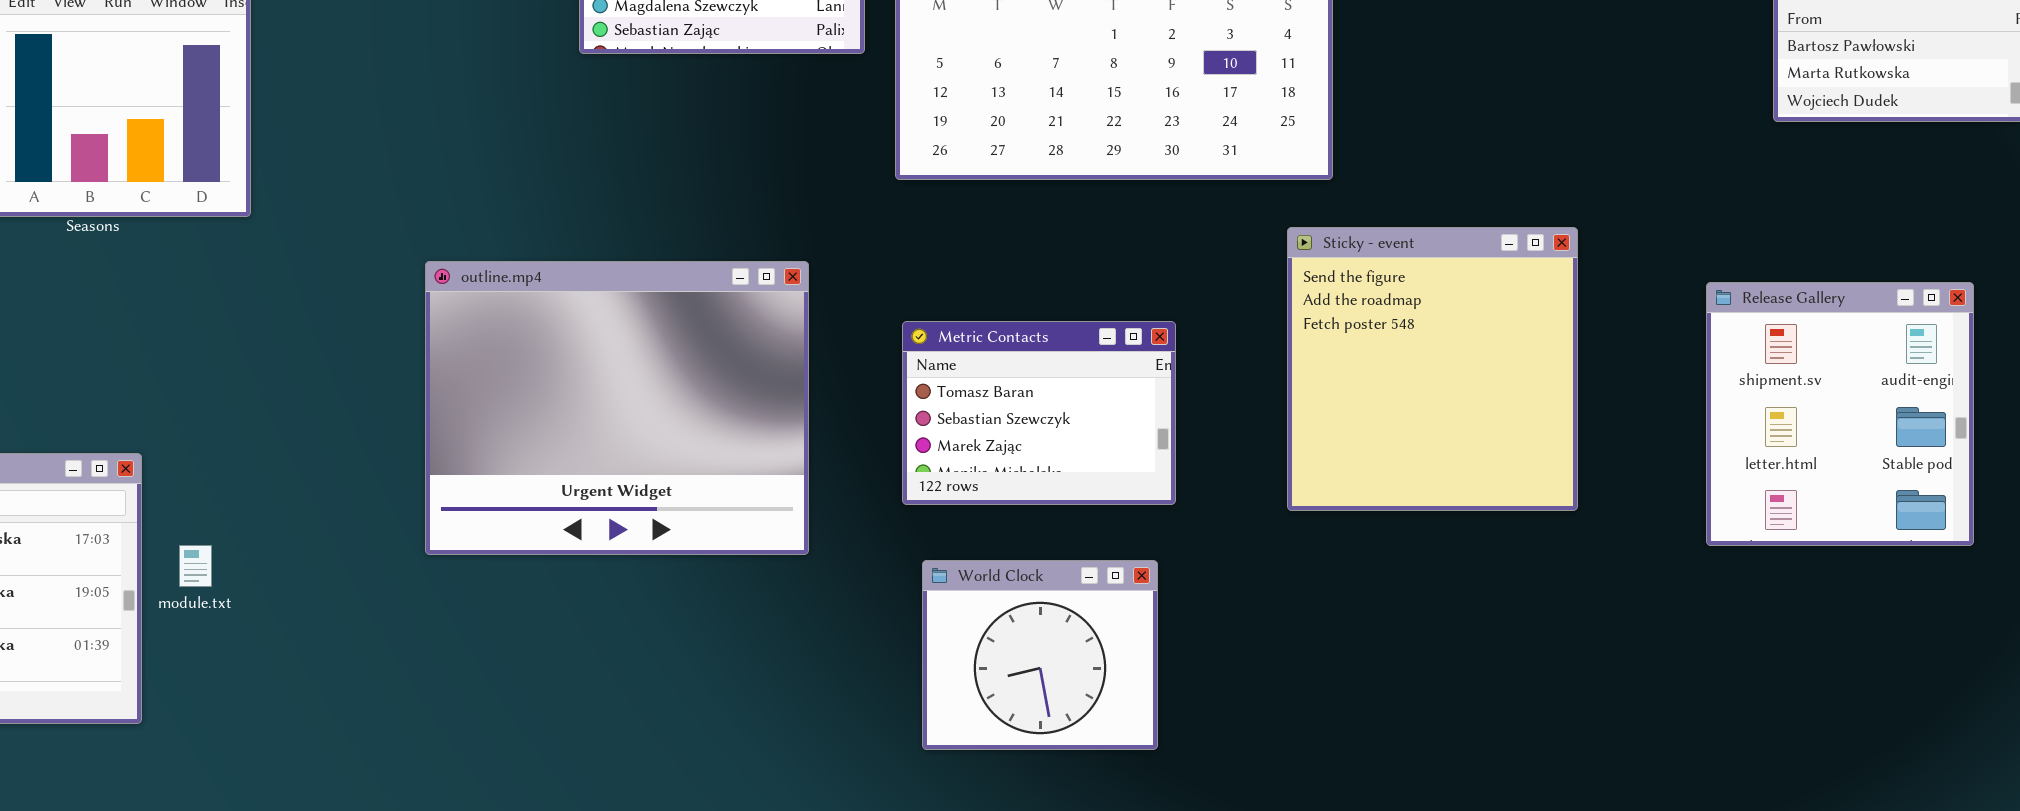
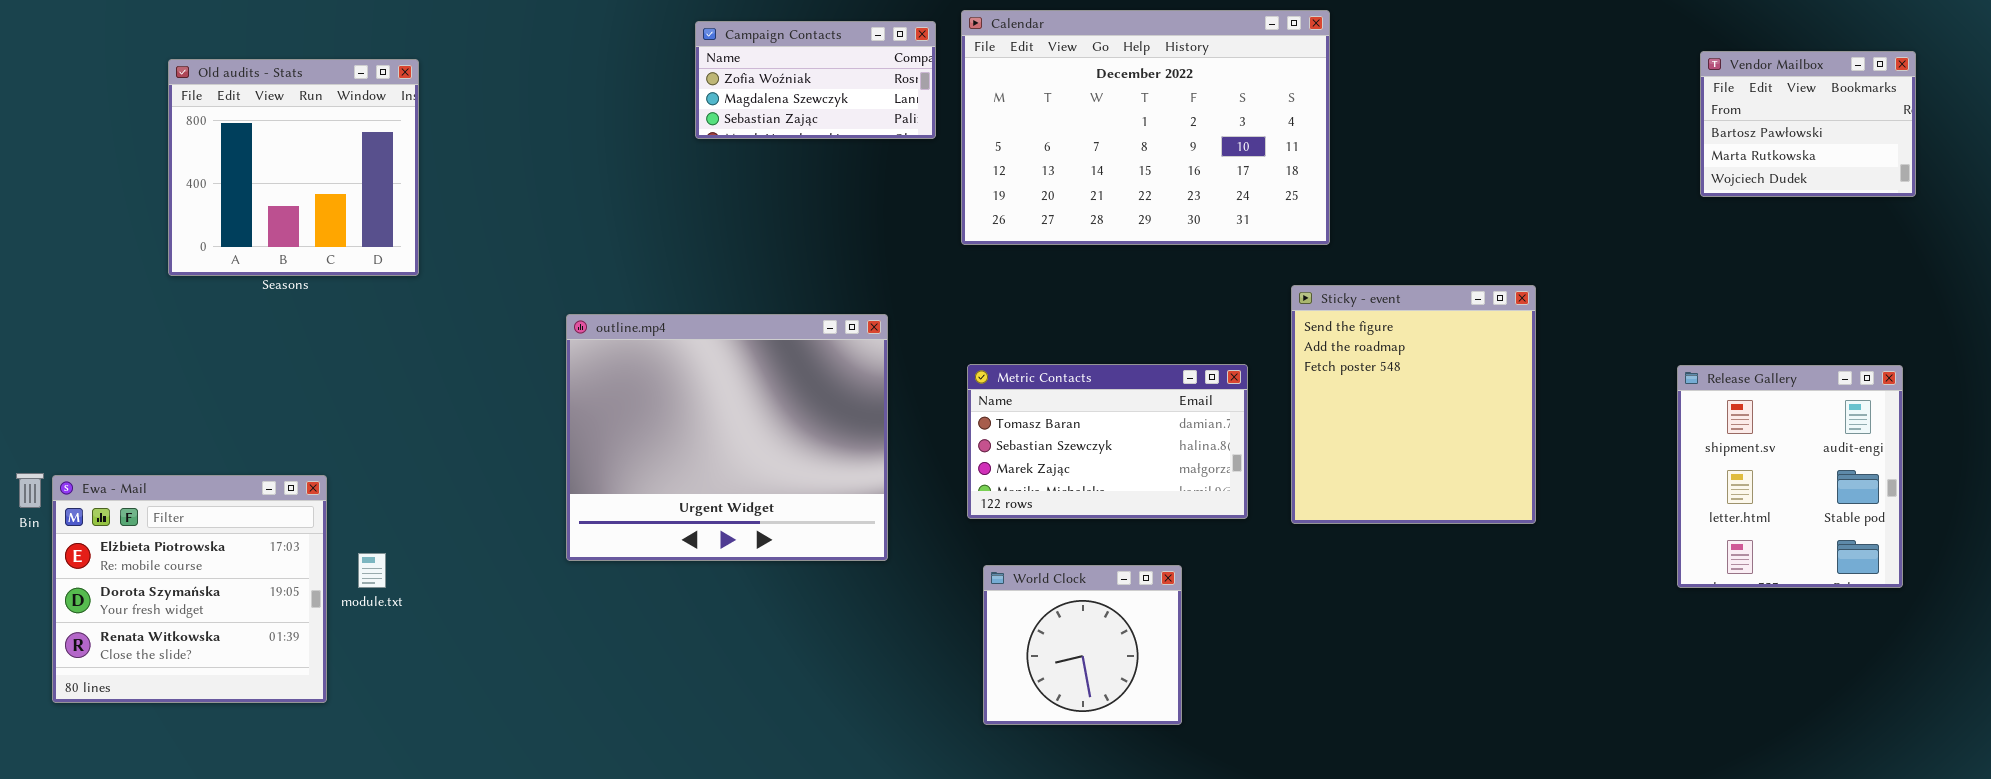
Release Gallery: [1706,282,1974,546] -> [1677,365,1903,588], moved
Metric Contacts: [902,321,1176,505] -> [967,364,1248,519], resized

